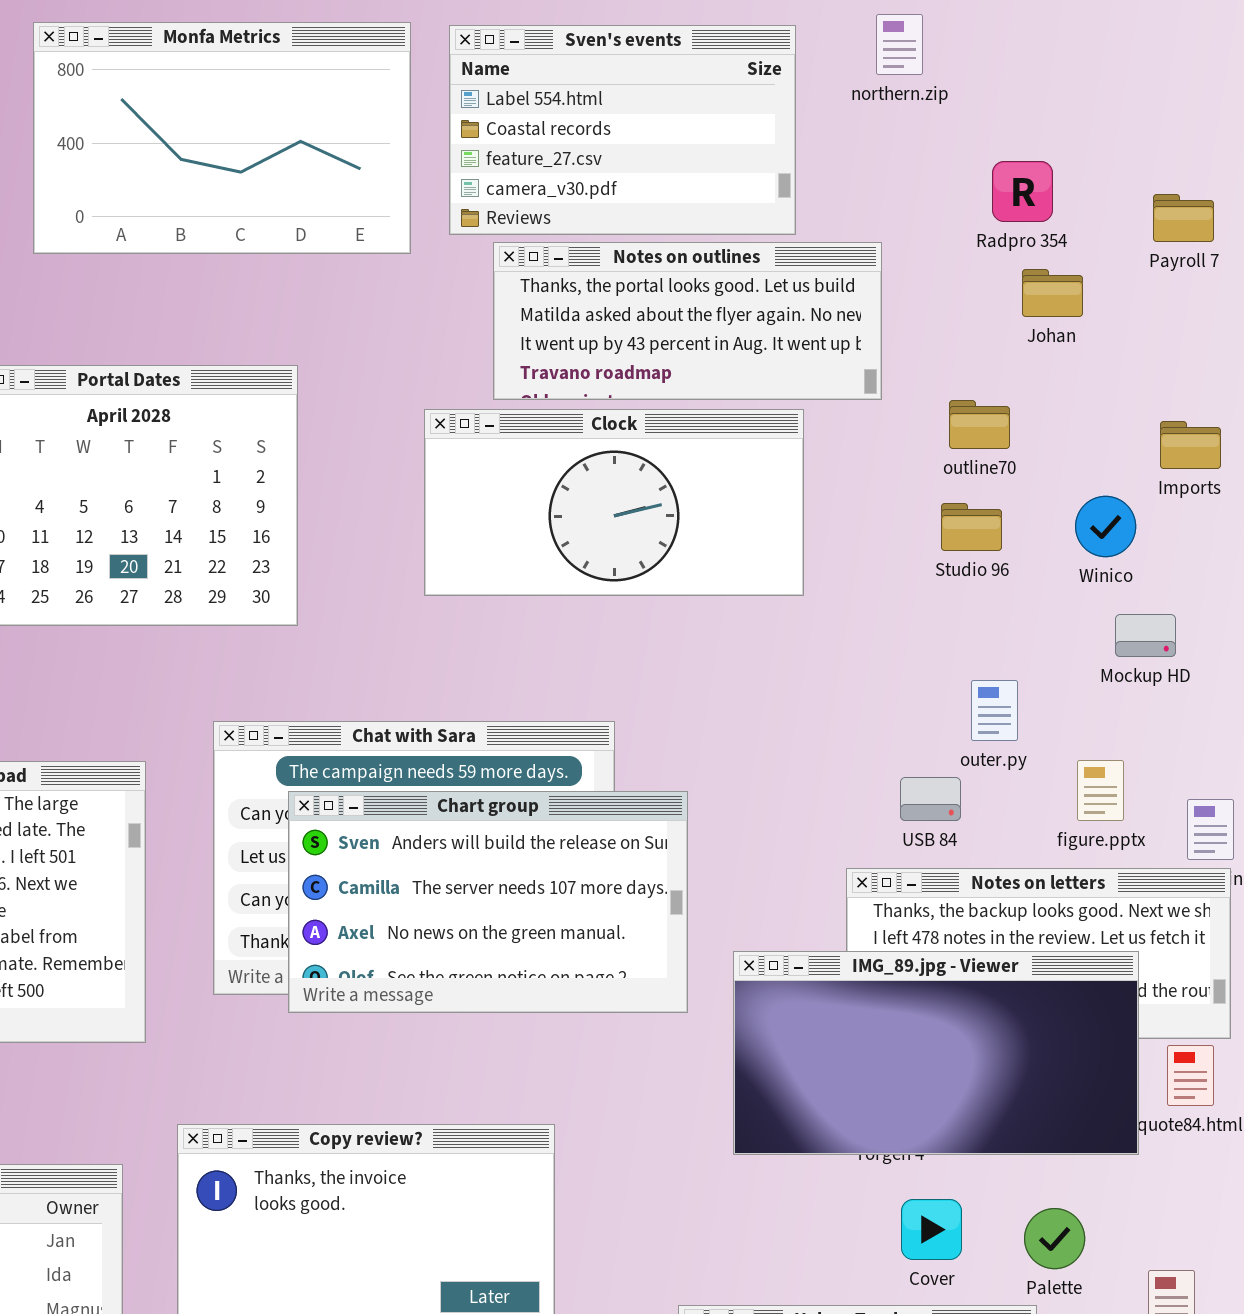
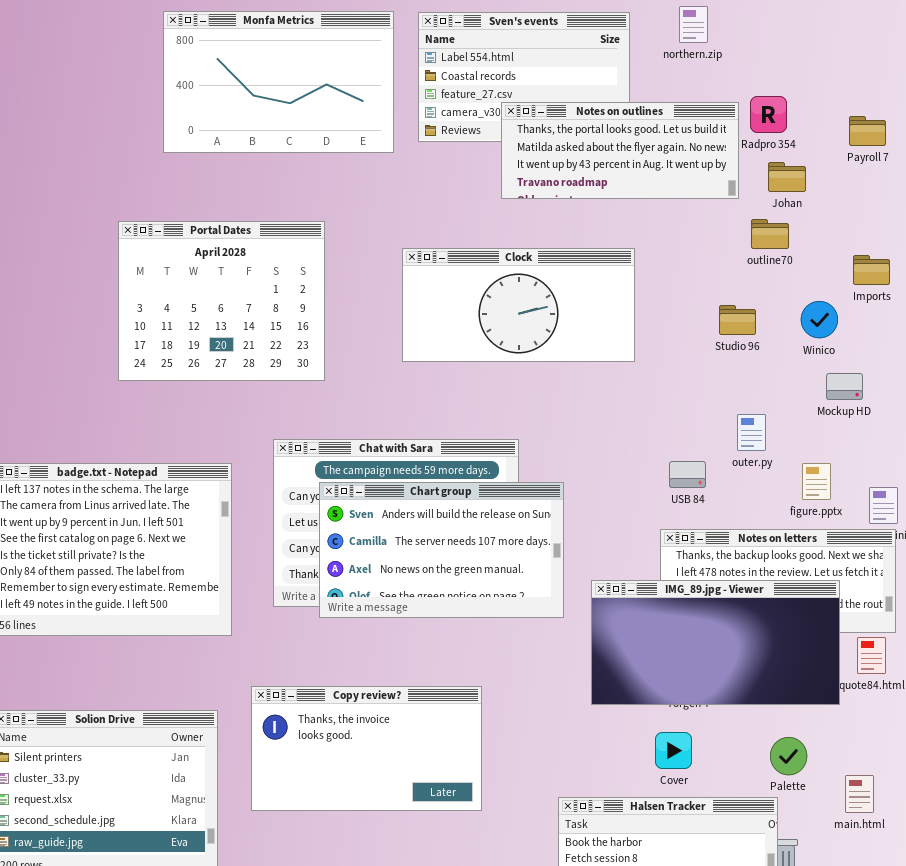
Notes on outlines: [493,242,882,400] -> [501,102,739,199], moved
outline70: [949,400,1010,449] -> [751,219,789,249], moved
USB 84: [900,777,961,821] -> [669,461,706,488], moved
Cover: [901,1199,962,1260] -> [655,732,692,769], moved

